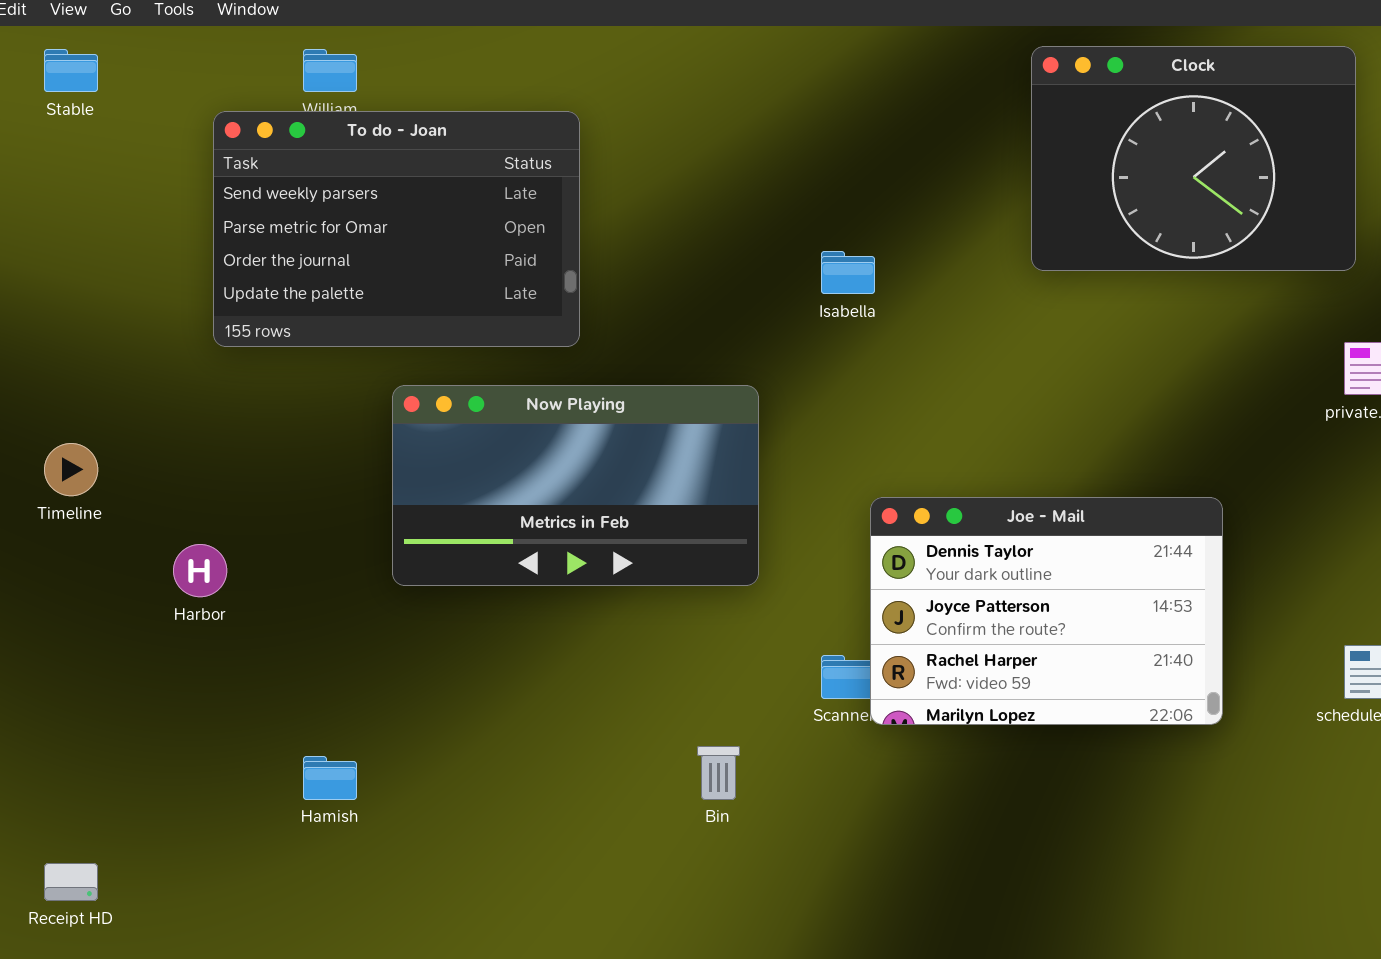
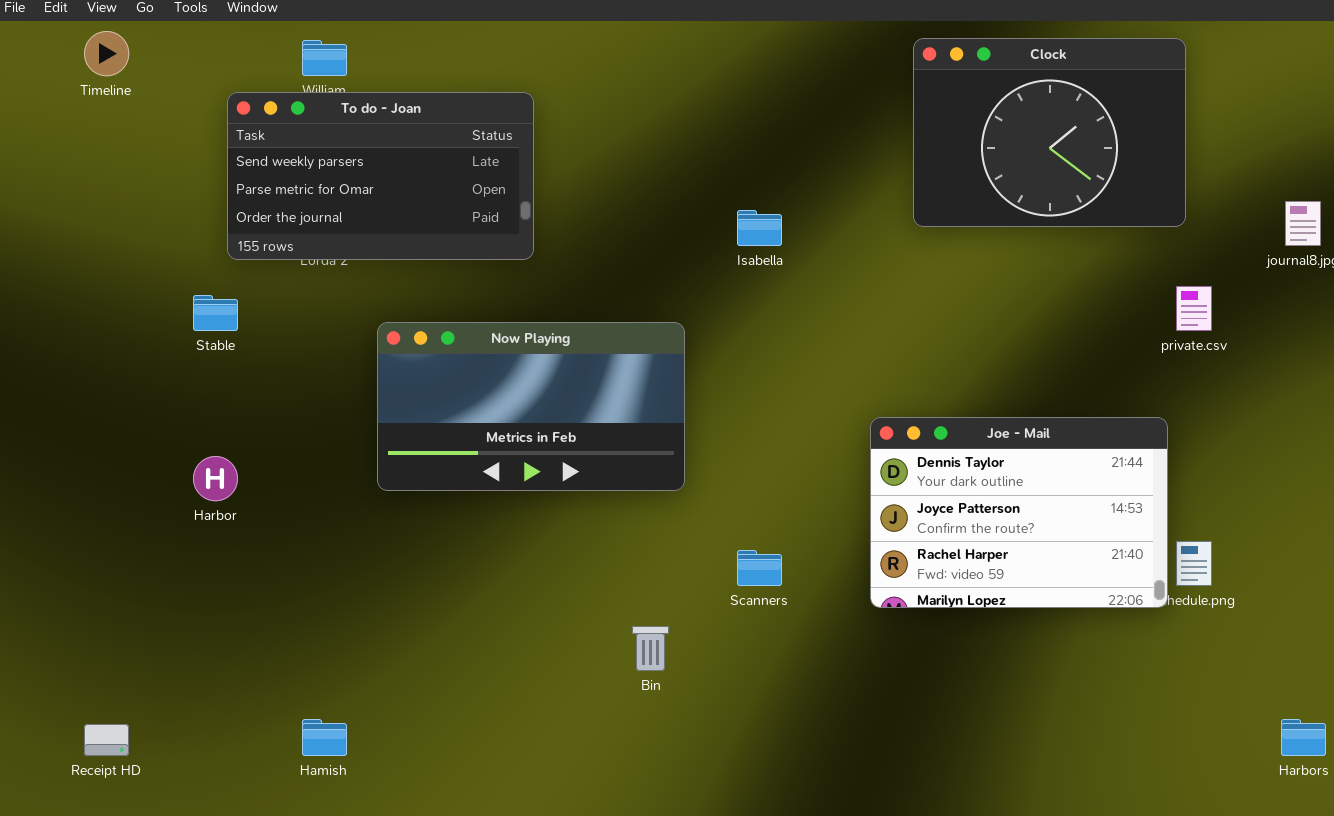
Stable: [44,49,98,92] -> [193,295,238,331], moved
To do - Joan: [213,111,580,347] -> [227,92,534,260], resized
Timeline: [44,443,98,496] -> [84,31,129,76], moved
Joe - Mail: [870,497,1223,725] -> [870,417,1168,608], moved
Hamish: [303,756,357,800] -> [302,719,347,756], moved

